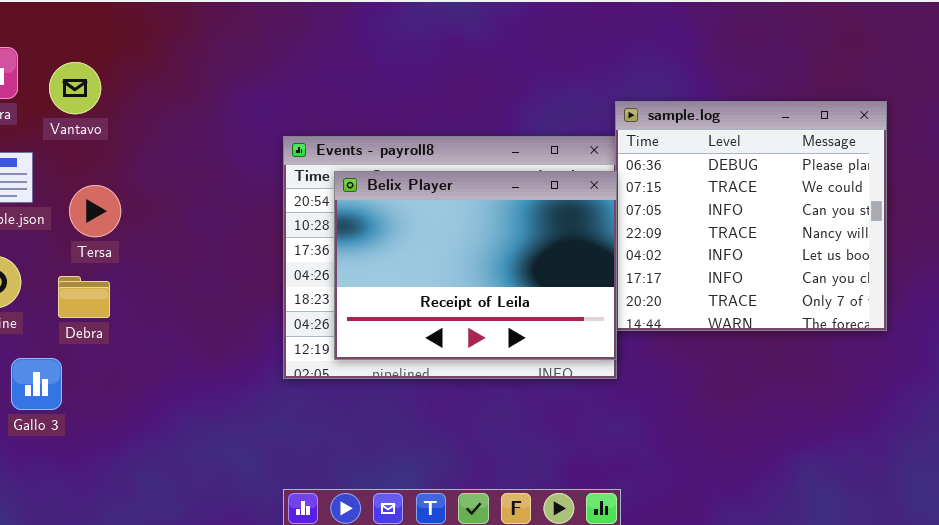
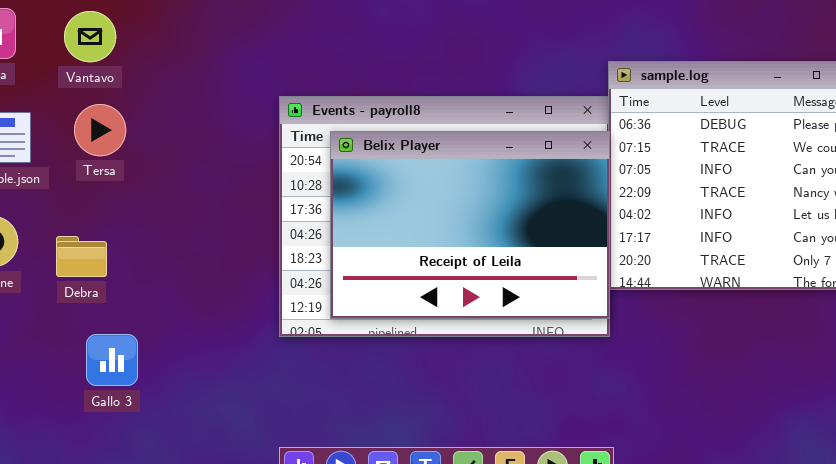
Vantavo: [49,62,101,114] -> [64,11,116,62], moved
Tersa: [69,185,121,237] -> [74,104,126,156], moved
Gallo 3: [11,358,62,410] -> [86,334,138,386], moved

